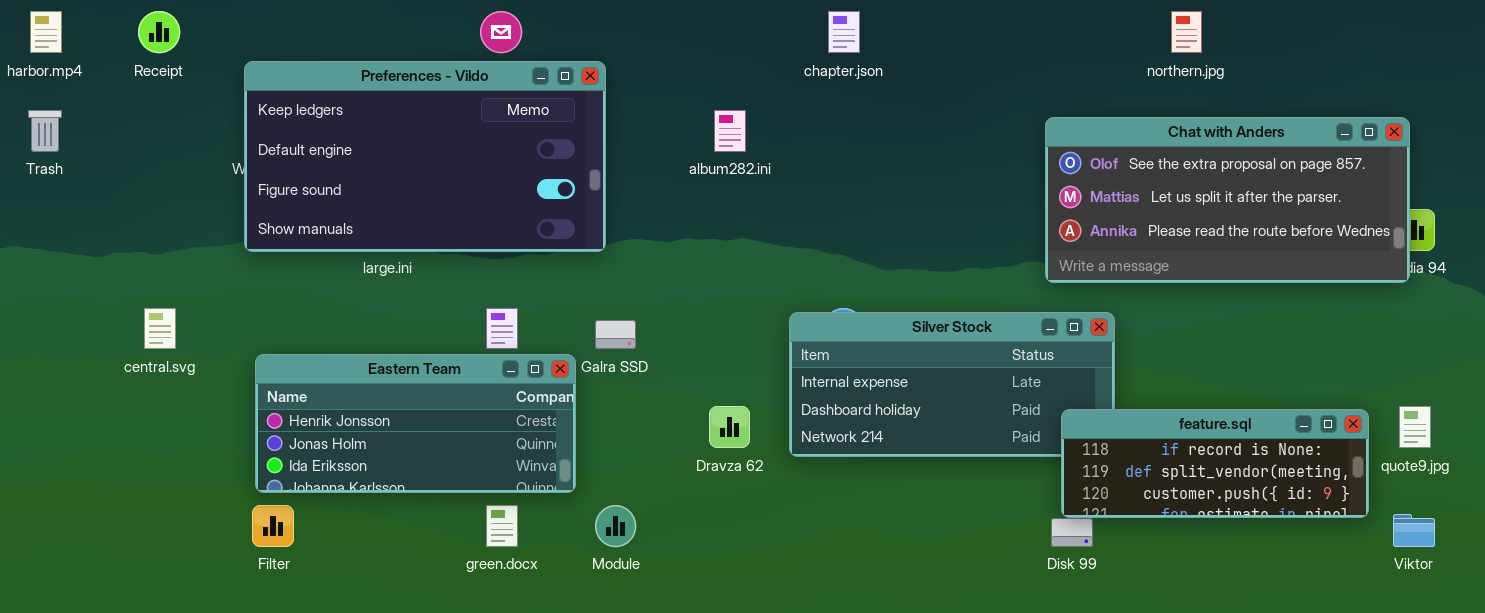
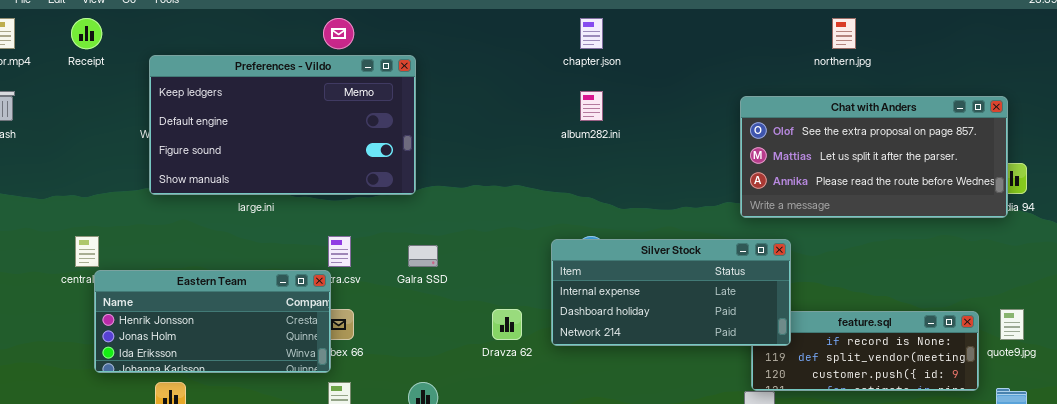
album282.ini: [714,110,746,152] -> [580,91,603,121], moved
Silver Stock: [789,312,1115,457] -> [551,239,791,346], raised
Eastern Team: [255,354,576,493] -> [94,270,331,373], moved

